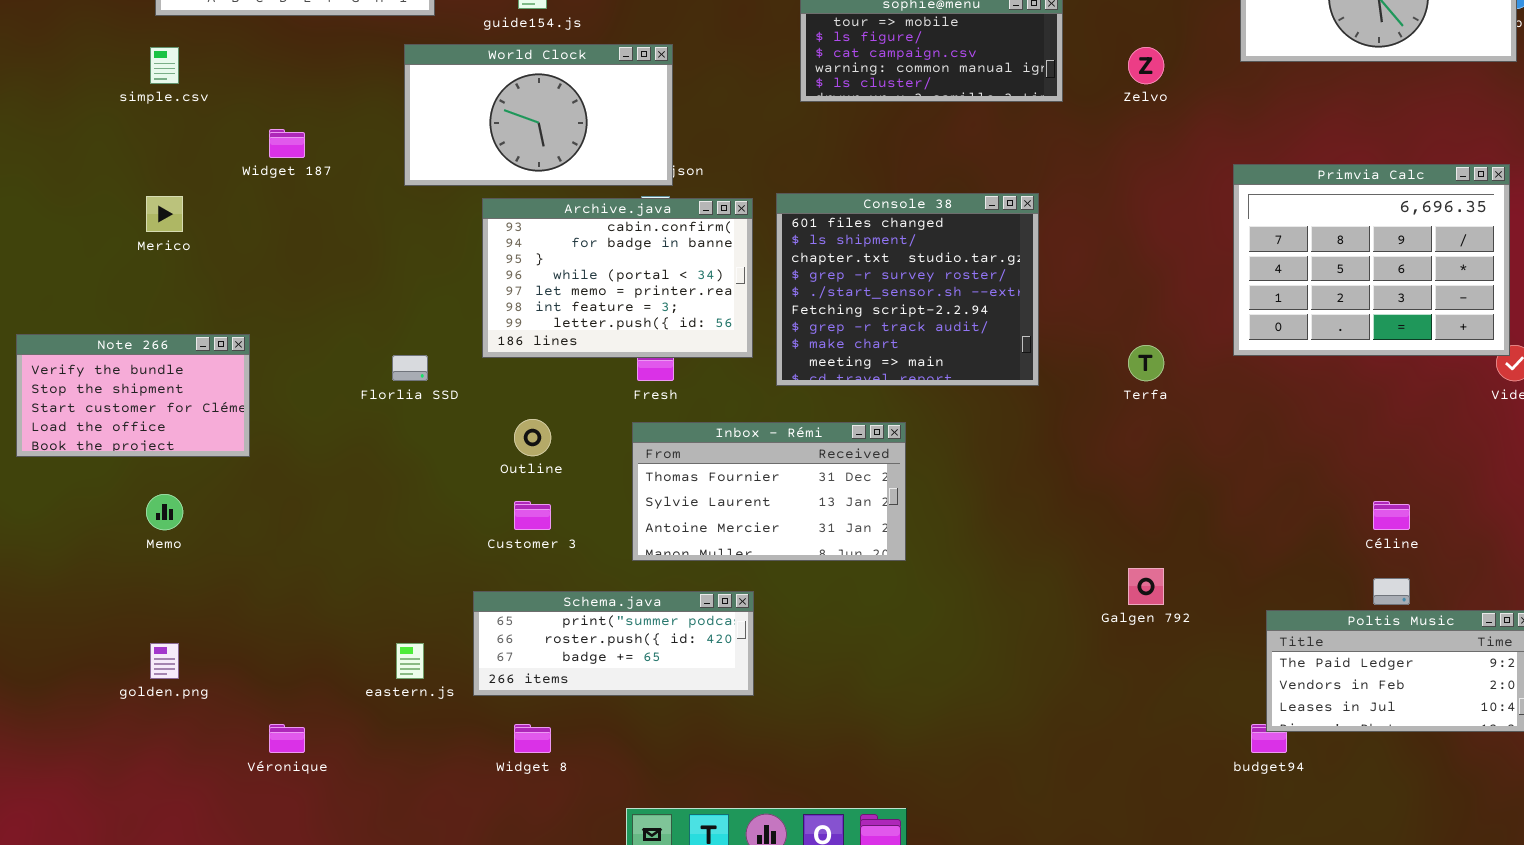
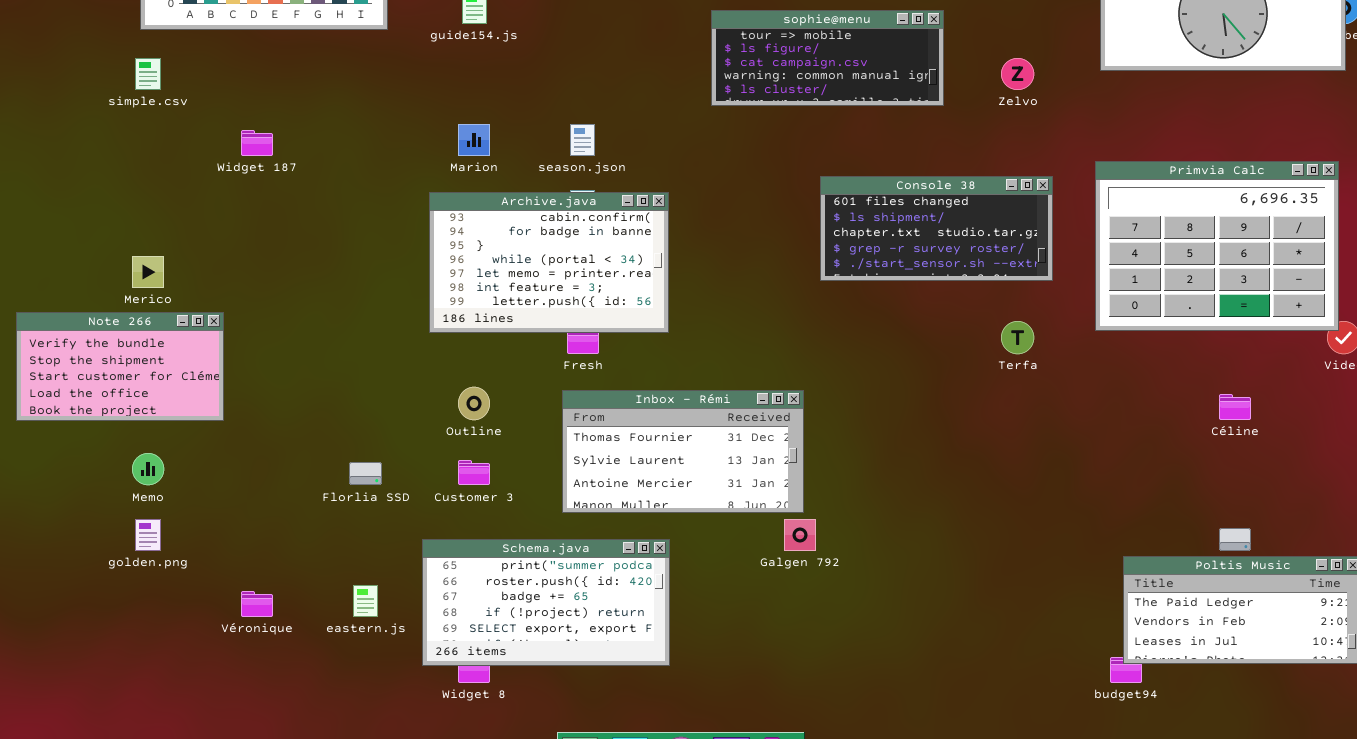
World Clock: [404,44,673,186] -> none, closed
Console 38: [776,193,1039,386] -> [820,176,1053,281], moved, resized
Merico: [146,196,183,232] -> [132,256,164,288], moved
Florlia SSD: [392,355,428,381] -> [349,462,382,485], moved
Céline: [1373,501,1410,530] -> [1219,394,1251,420], moved
Galgen 792: [1128,568,1164,605] -> [784,519,816,551], moved
Schema.java: [473,591,754,696] -> [422,539,670,666], resized
golden.png: [150,643,179,679] -> [135,519,161,551], moved
Véronique: [269,724,305,753] -> [241,591,273,617], moved

